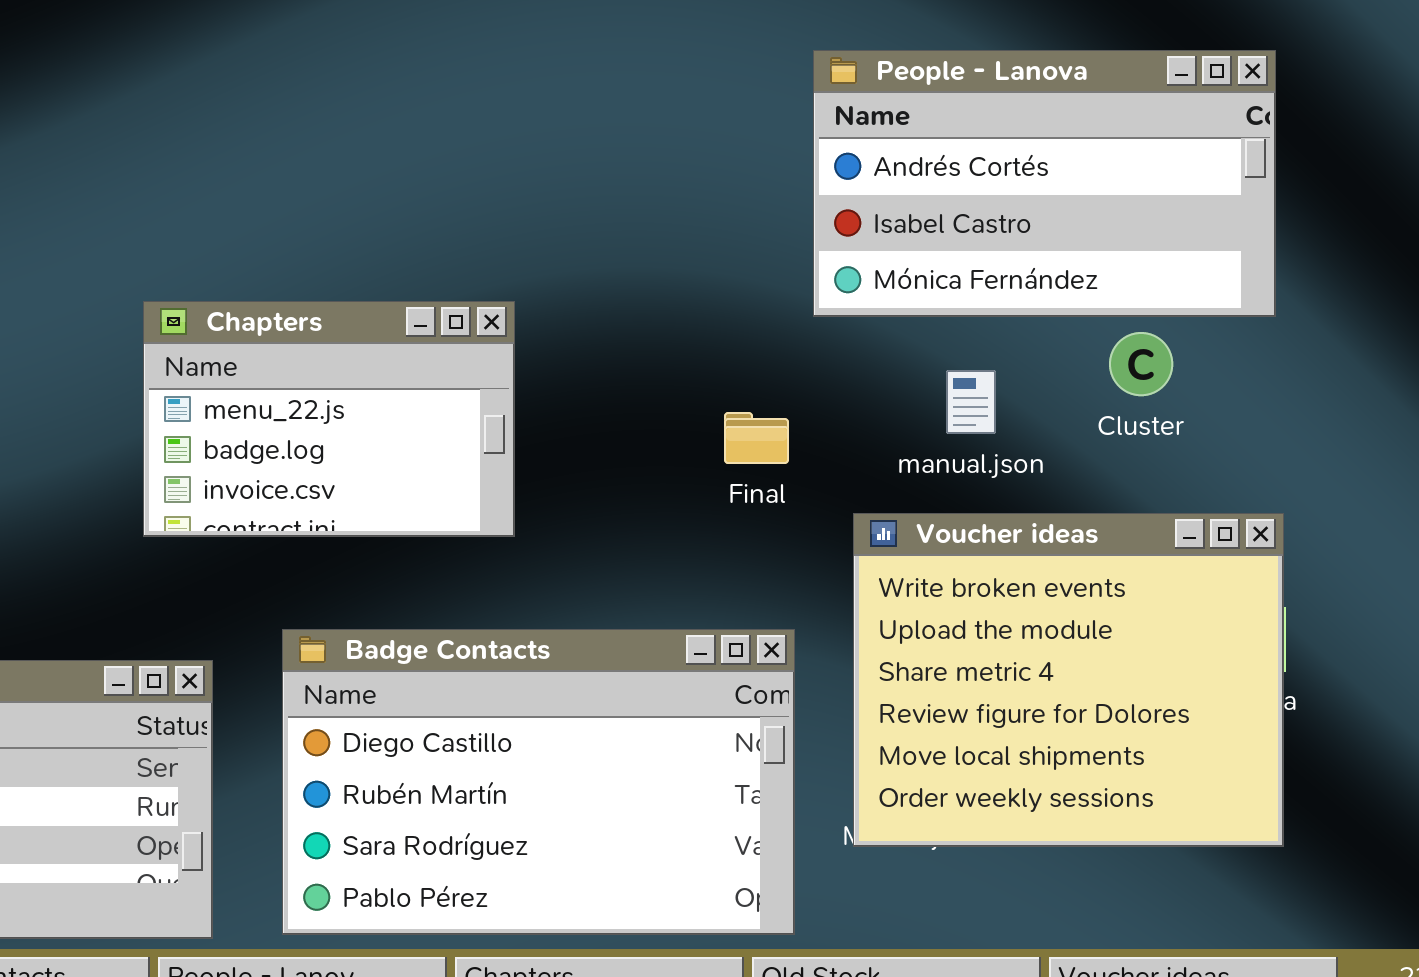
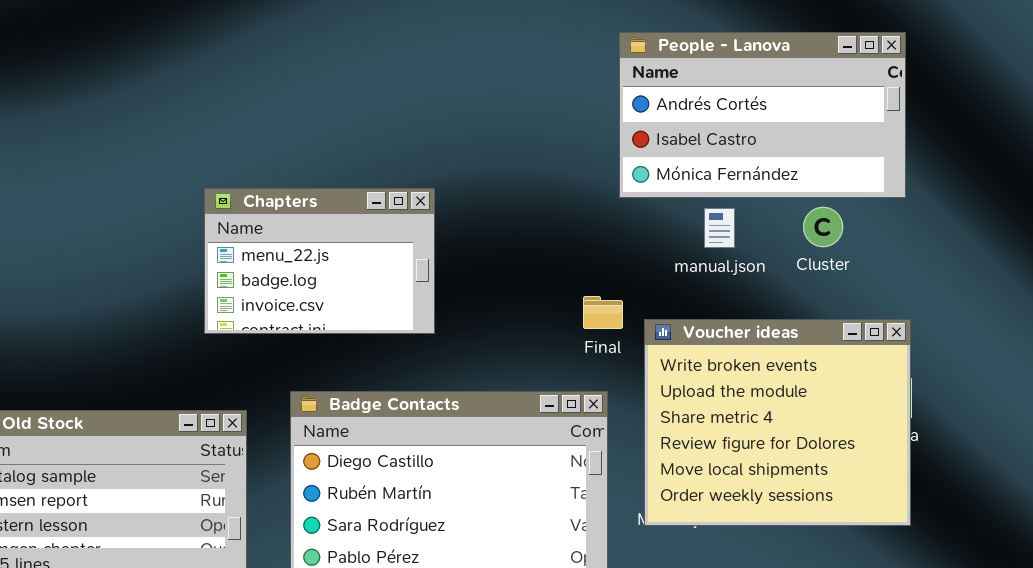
manual.json: [946,370,996,434] -> [704,208,735,248], moved
Final: [724,412,789,464] -> [583,296,623,329], moved

